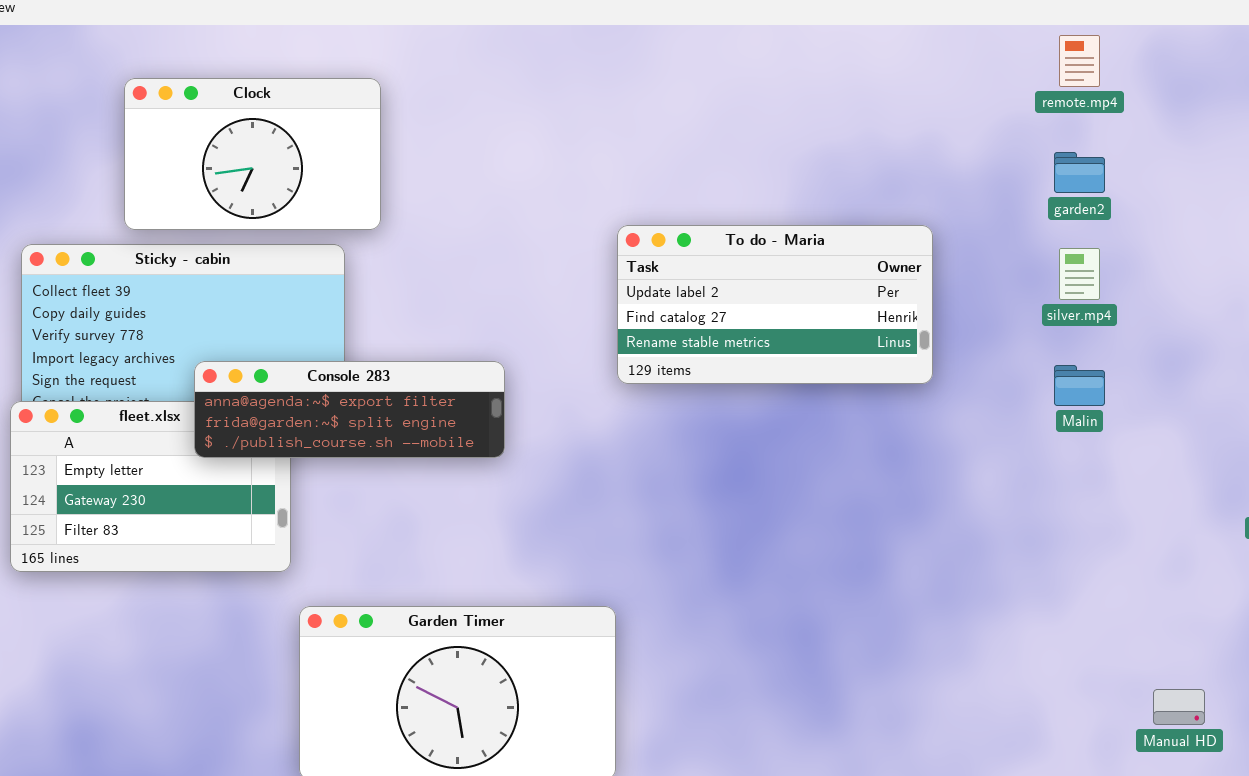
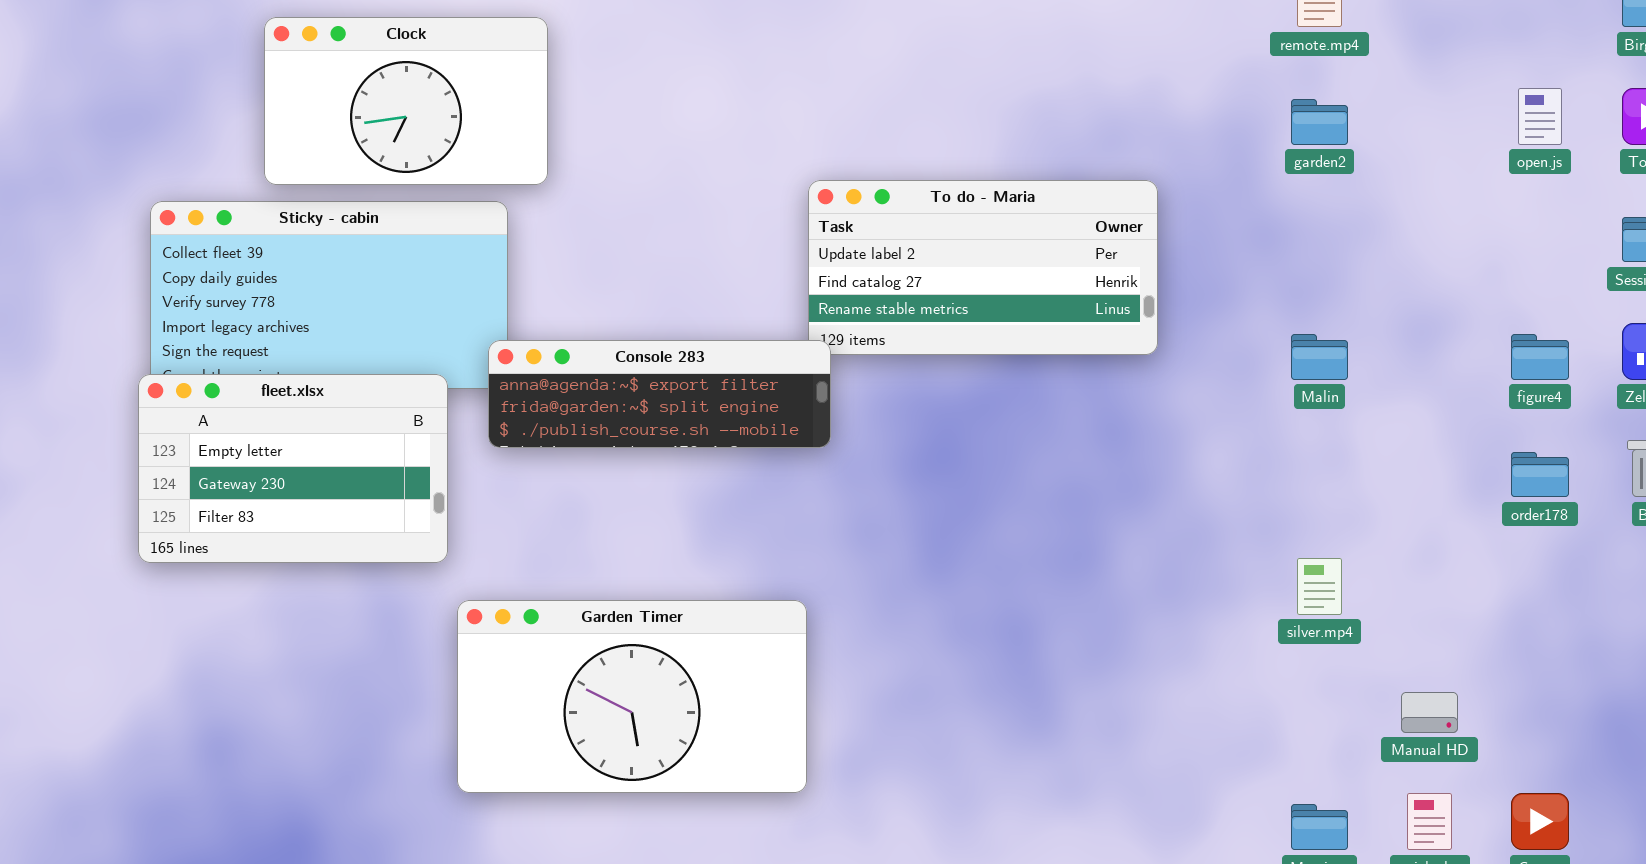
silver.mp4: [1059,248,1100,300] -> [1297,558,1342,615], moved
Console 283: [194,361,505,458] -> [488,340,831,448], moved

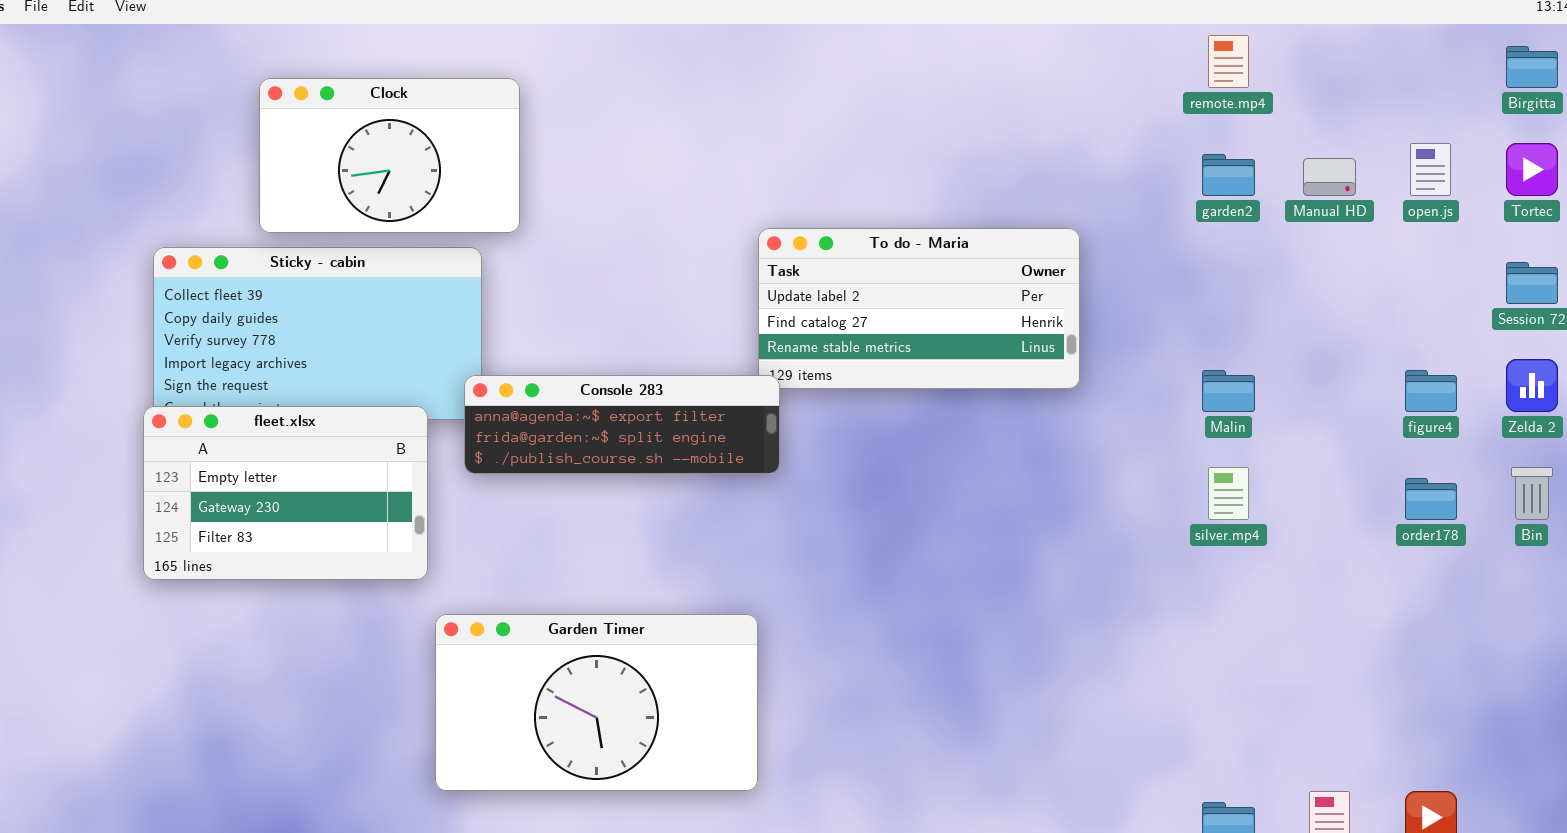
silver.mp4: [1297,558,1342,615] -> [1208,467,1249,520], moved
Manual HD: [1401,692,1458,733] -> [1303,158,1356,196], moved

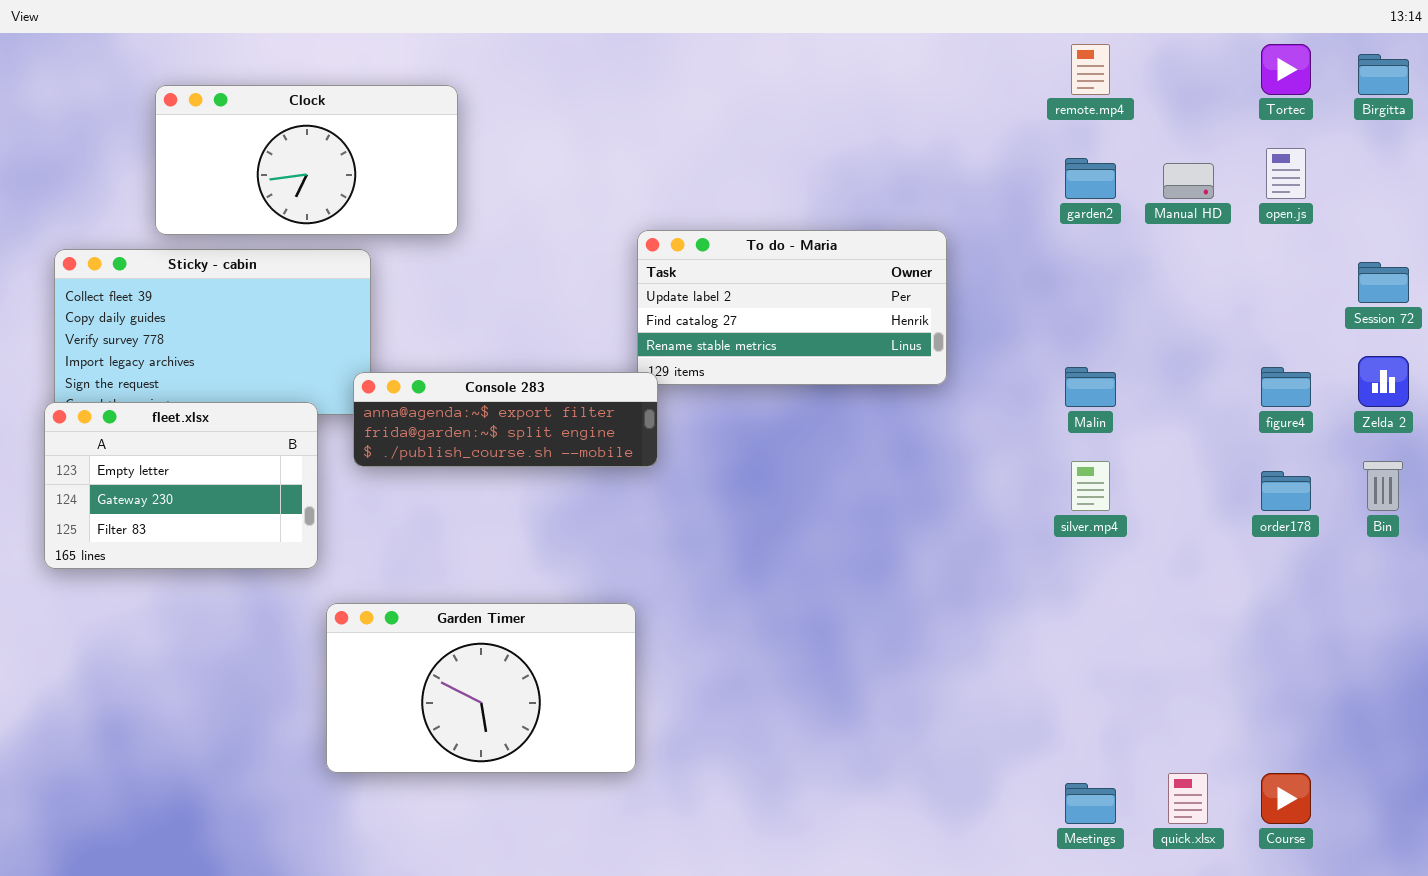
Clock: [259,78,520,233] -> [155,85,458,235], resized
Tortec: [1506,143,1558,196] -> [1261,44,1311,95], moved

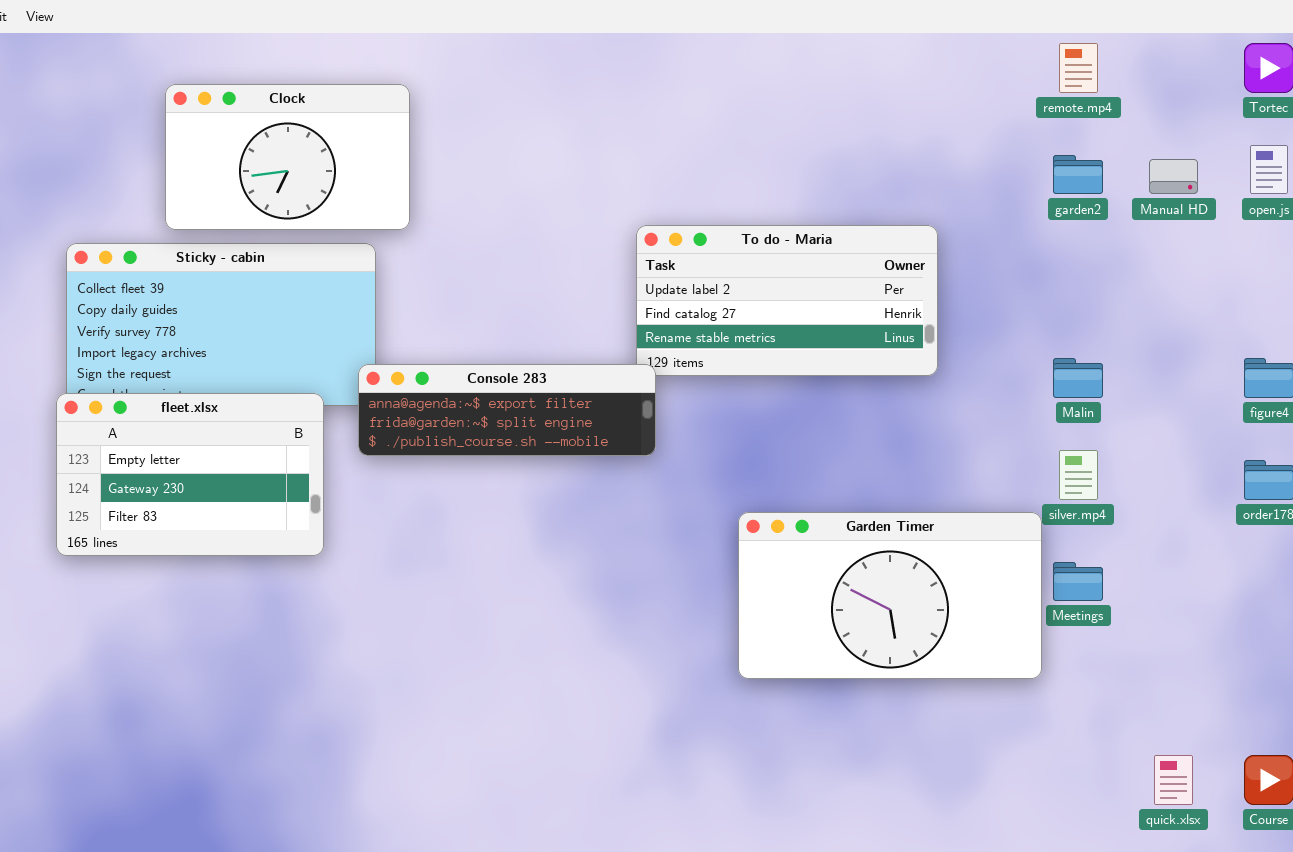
Clock: [155,85,458,235] -> [165,84,410,230], resized
Garden Timer: [326,603,636,773] -> [738,512,1042,679], moved
Meetings: [1065,783,1116,824] -> [1053,562,1103,601], moved

